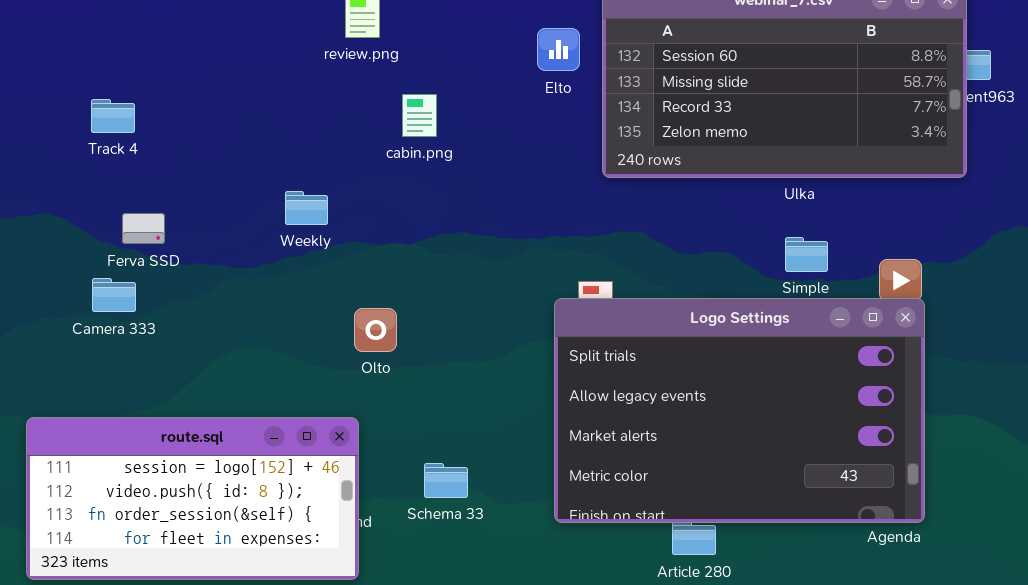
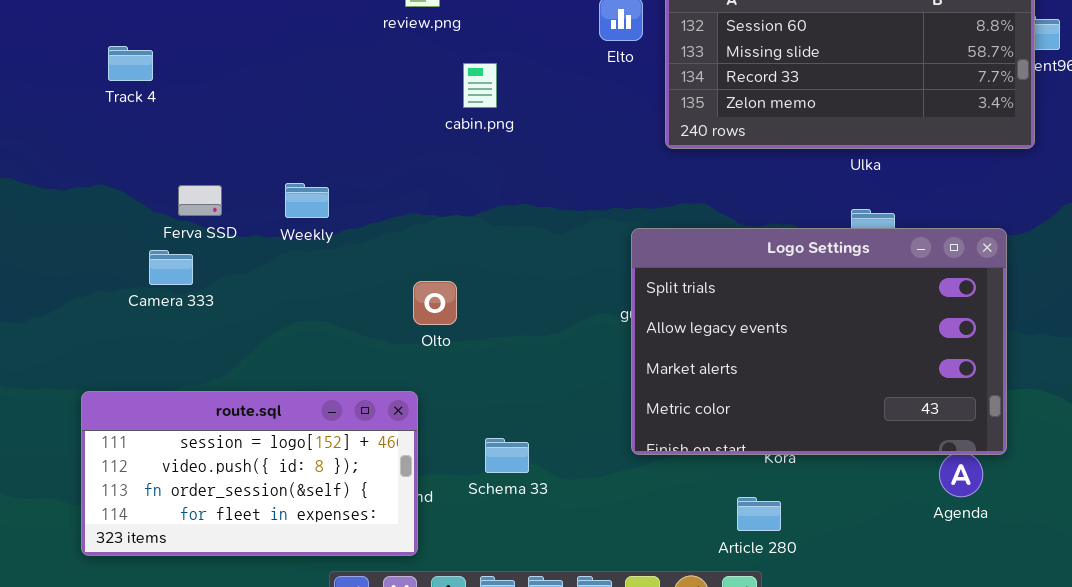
Track 4: [91,99,135,133] -> [108,46,153,81], moved
Weekly: [285,191,328,225] -> [285,183,329,218], moved
Logo Settings: [554,298,925,523] -> [631,228,1007,455], moved

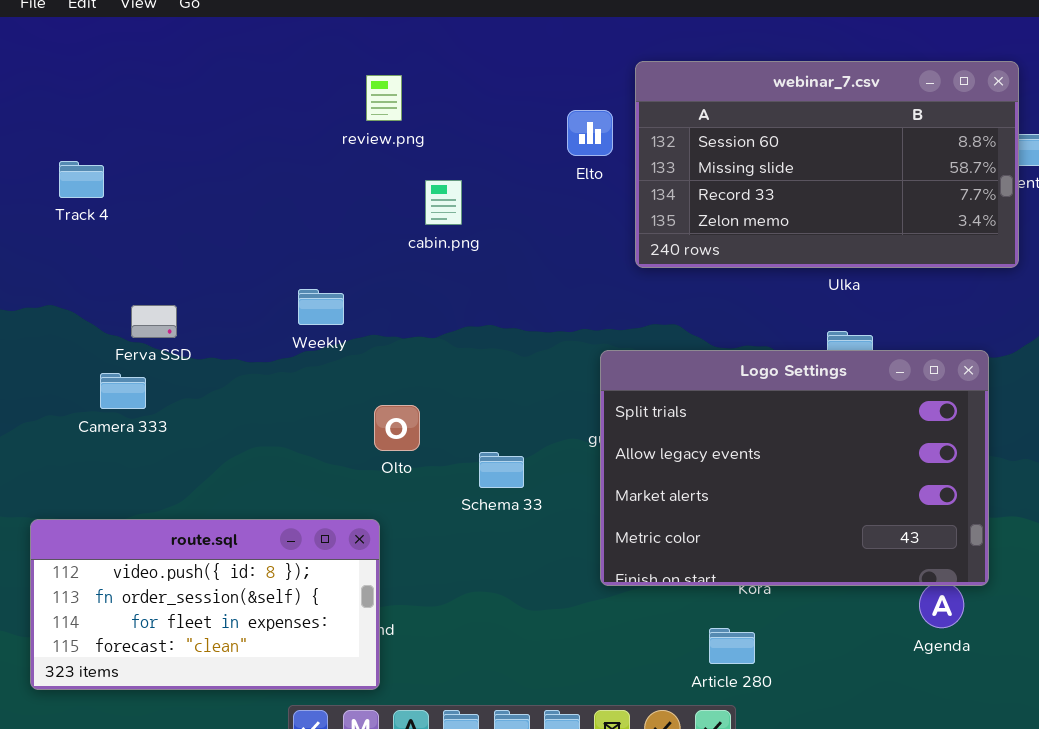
Weekly: [285,183,329,218] -> [298,289,344,325], moved
route.sql: [81,391,418,556] -> [30,519,380,690], scrolled down 1 row
Schema 33: [485,438,529,473] -> [479,452,524,488], moved

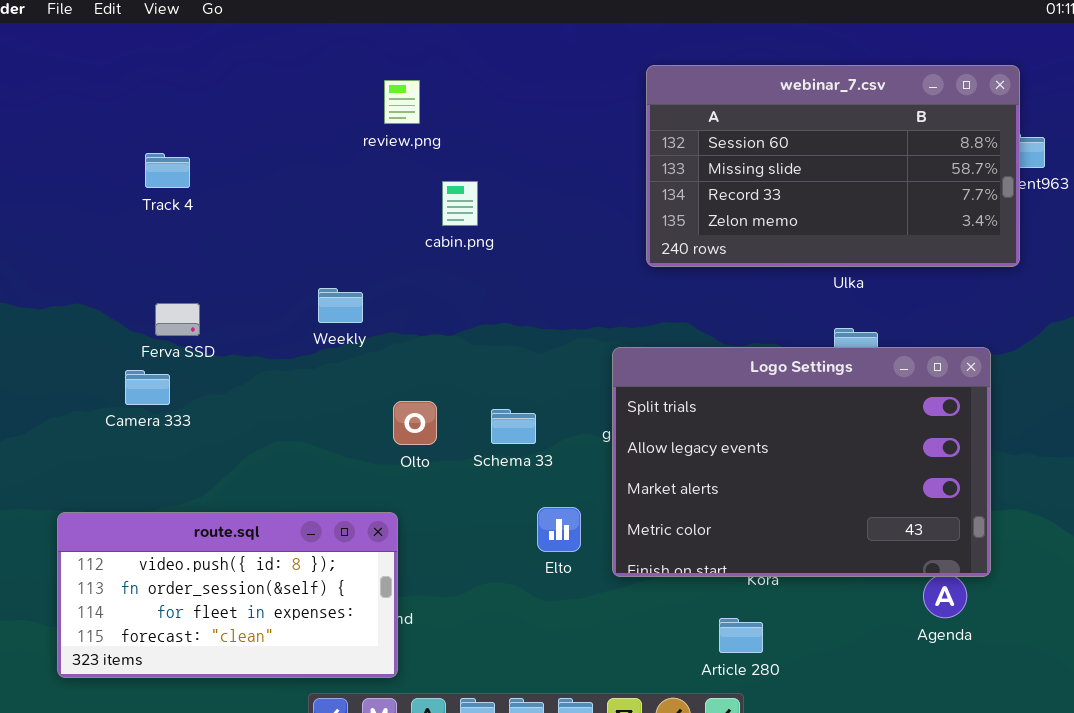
Elto: [567,110,613,156] -> [537,507,581,552], moved
Track 4: [59,161,104,198] -> [145,153,190,188], moved
Schema 33: [479,452,524,488] -> [491,409,536,444], moved

